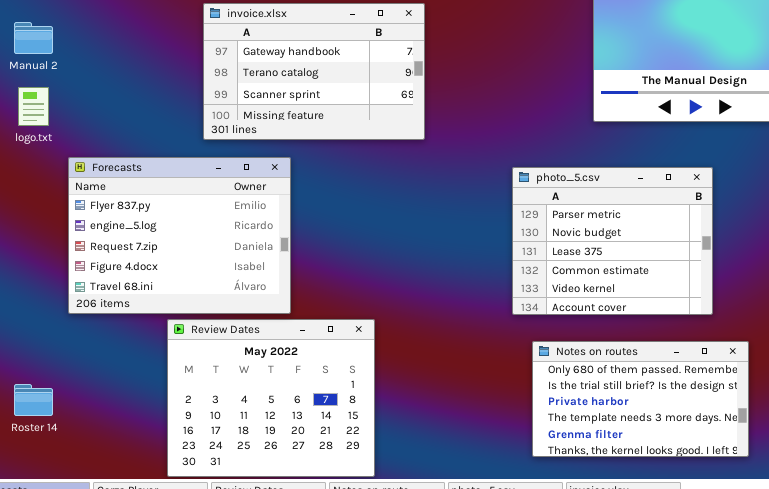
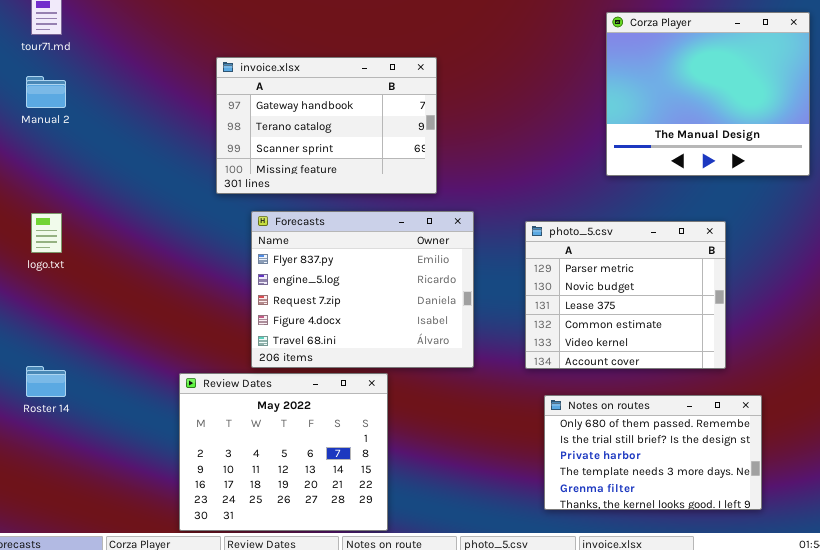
logo.txt: [18,87,49,126] -> [31,213,62,253], moved
Forecasts: [68,157,291,314] -> [251,211,474,368], moved
Roster 14: [14,384,53,416] -> [26,366,66,397], moved

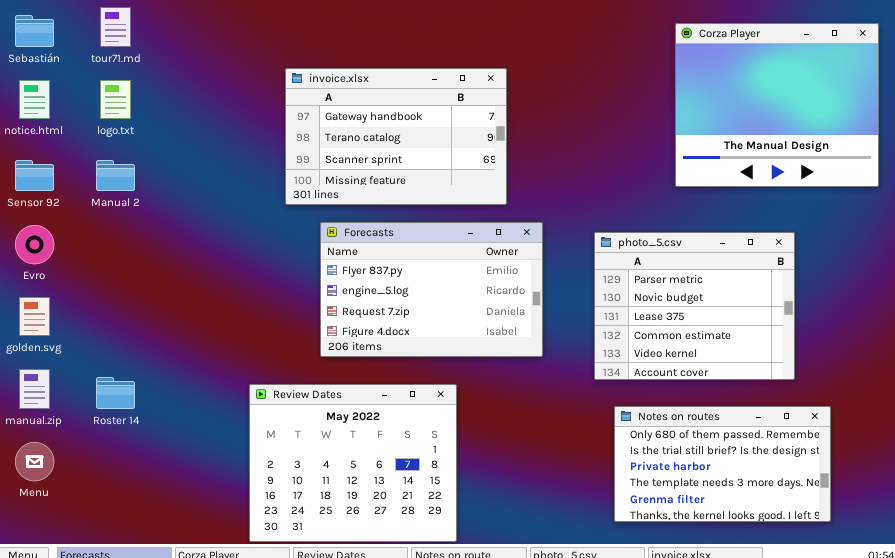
Manual 2: [26,76,66,108] -> [96,160,135,191], moved
Forecasts: [251,211,474,368] -> [320,222,543,357], resized
logo.txt: [31,213,62,253] -> [100,80,131,119], moved

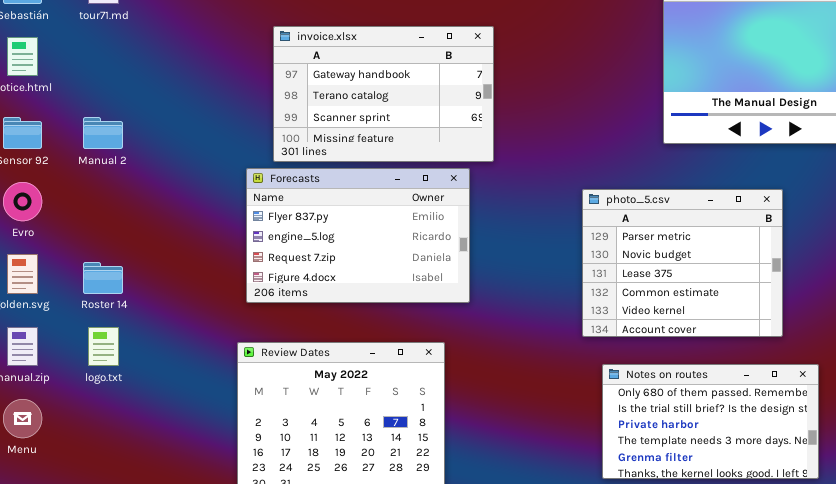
logo.txt: [100,80,131,119] -> [88,327,119,366], moved
Forecasts: [320,222,543,357] -> [246,168,470,303], moved
Roster 14: [96,377,135,409] -> [83,262,123,294], moved

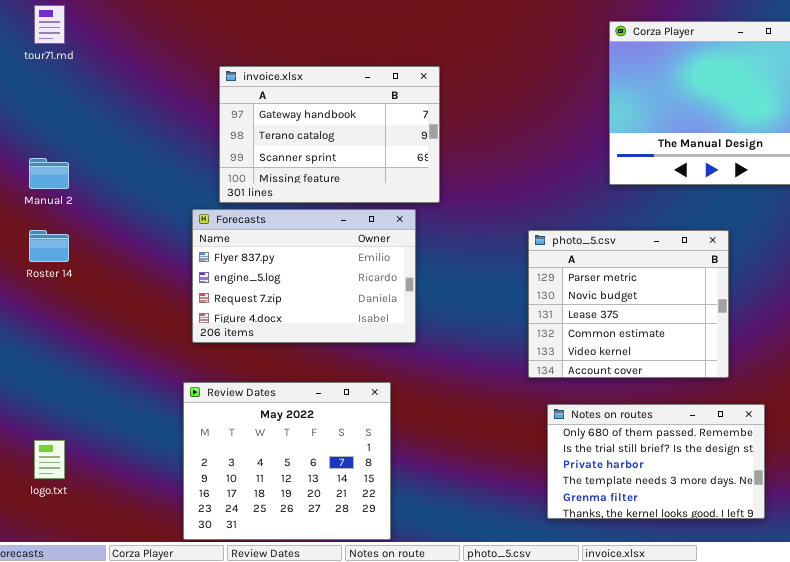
Roster 14: [83,262,123,294] -> [29,230,69,262], moved
logo.txt: [88,327,119,366] -> [34,440,65,479], moved

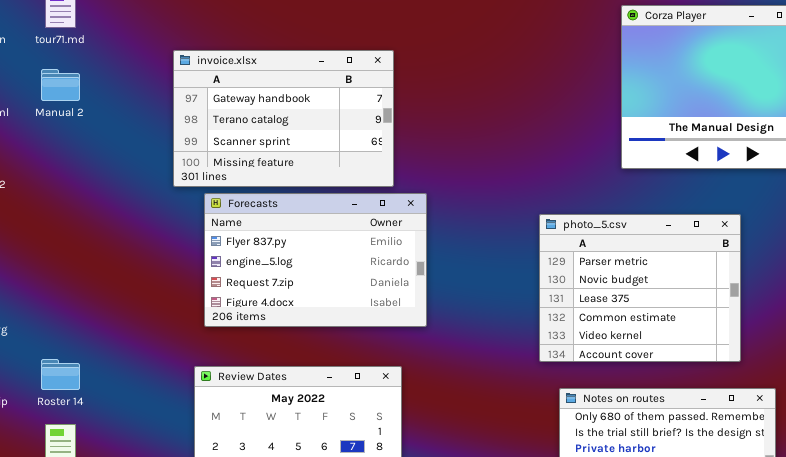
invoice.xlsx: [219,66,440,203] -> [173,50,394,187], moved
Manual 2: [29,158,69,189] -> [41,69,80,101], moved
Roster 14: [29,230,69,262] -> [41,359,80,390], moved

